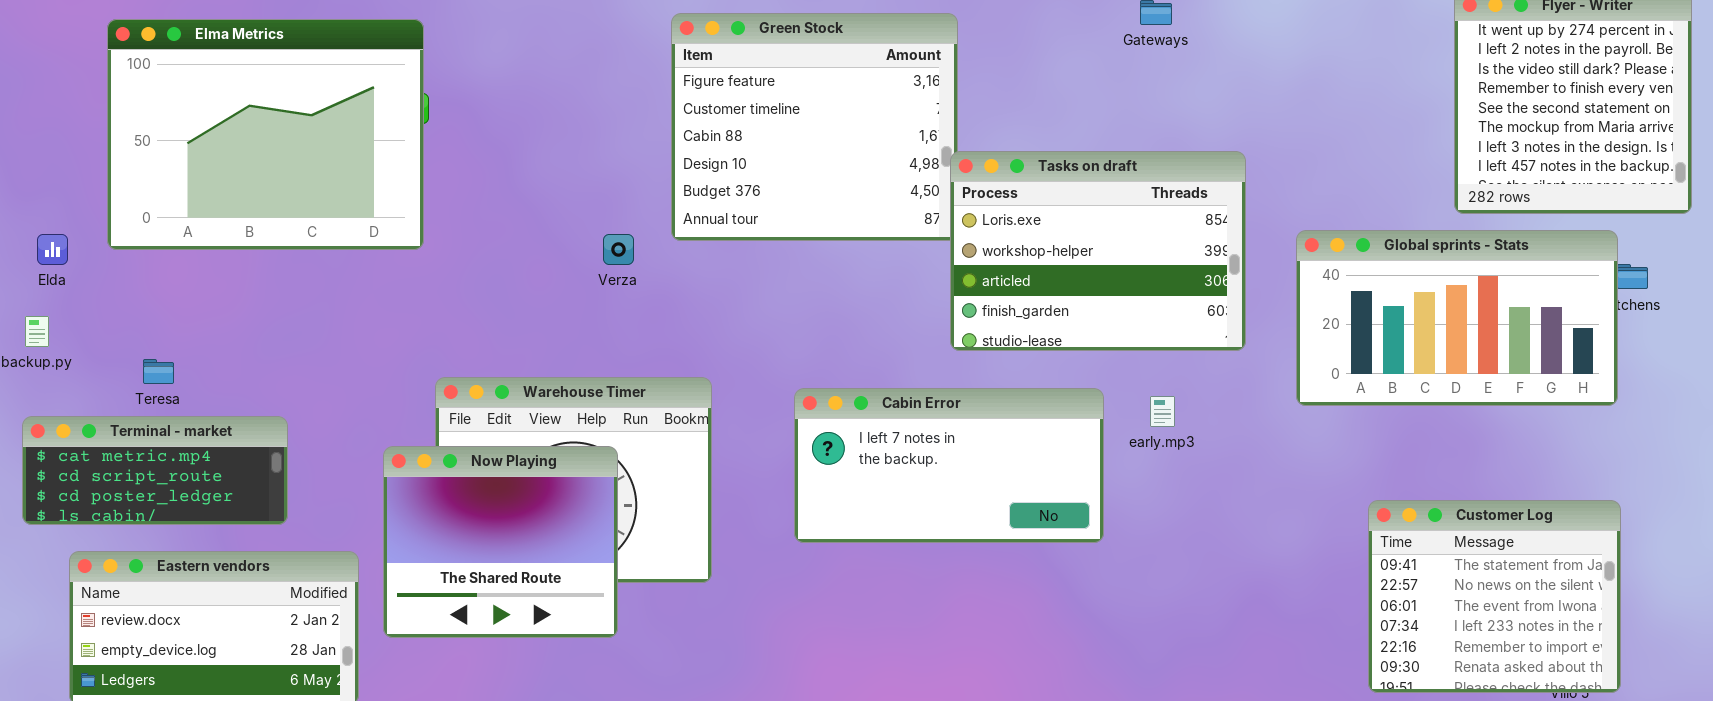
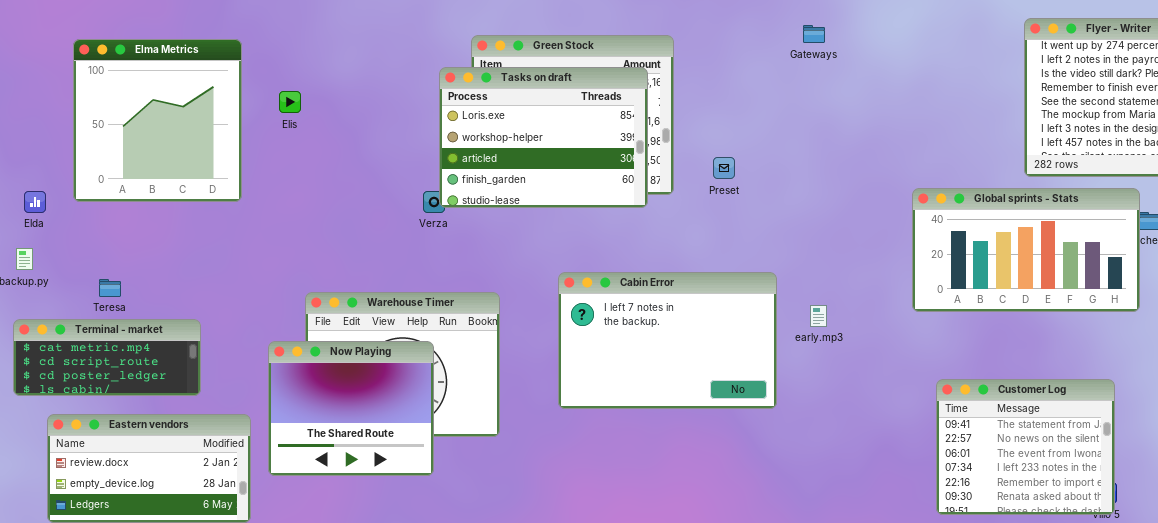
Elma Metrics: [107,19,424,250] -> [73,39,242,202], resized
Tasks on draft: [950,151,1246,351] -> [439,67,648,208], moved
Cabin Error: [794,388,1104,543] -> [558,272,777,409], resized
Customer Log: [1368,500,1621,693] -> [936,379,1115,515], moved

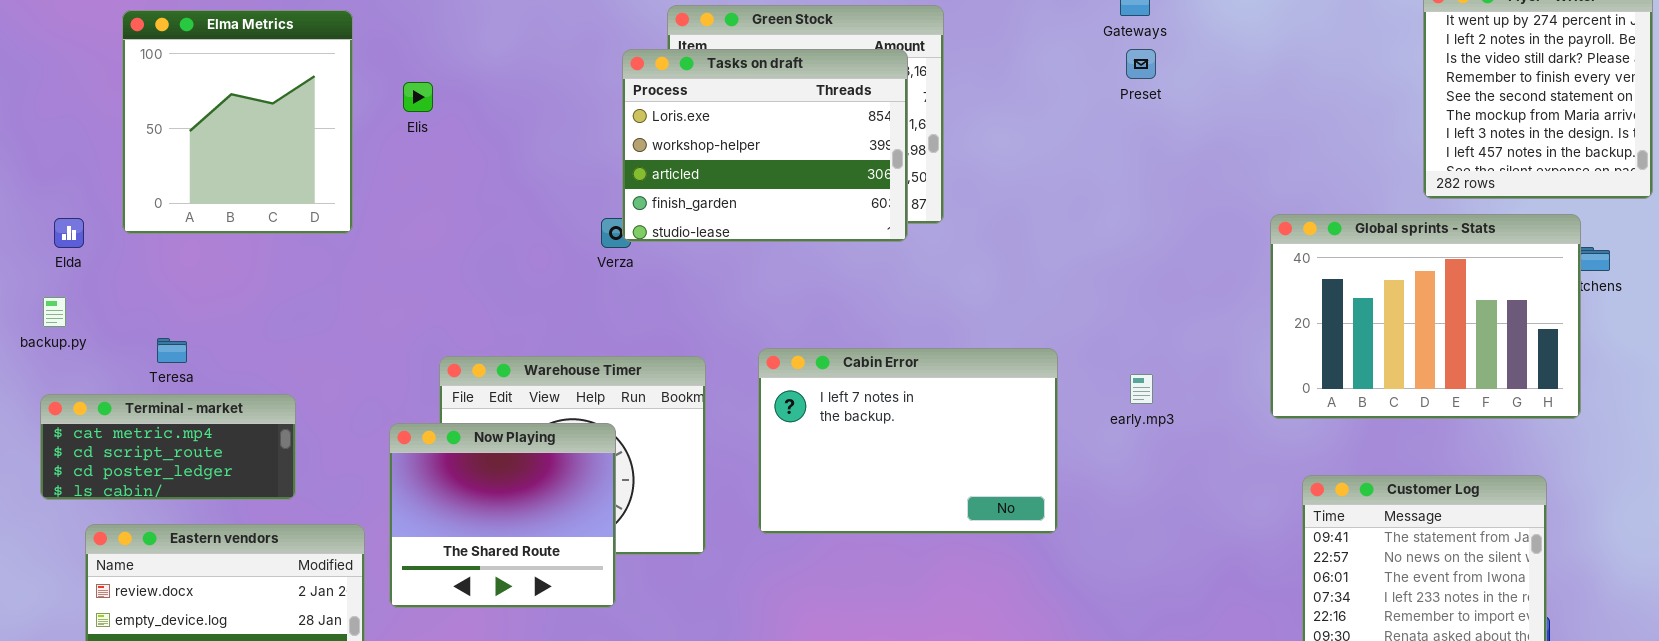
Preset: [713,157,735,179] -> [1126,49,1156,79], moved
Global sprints - Stats: [912,188,1140,312] -> [1270,214,1581,419], resized
Cabin Error: [558,272,777,409] -> [758,348,1058,534], moved

